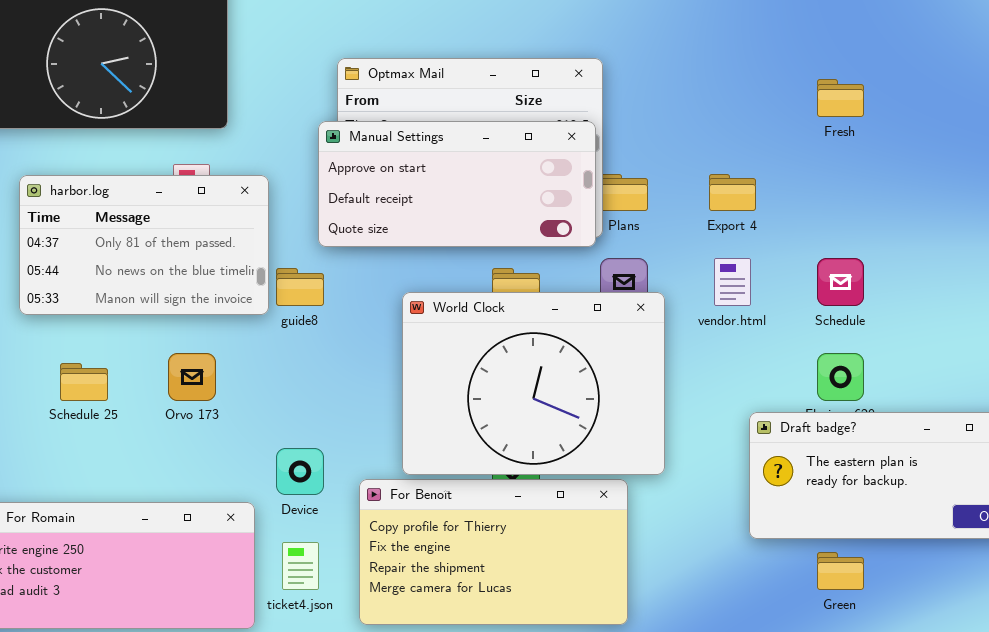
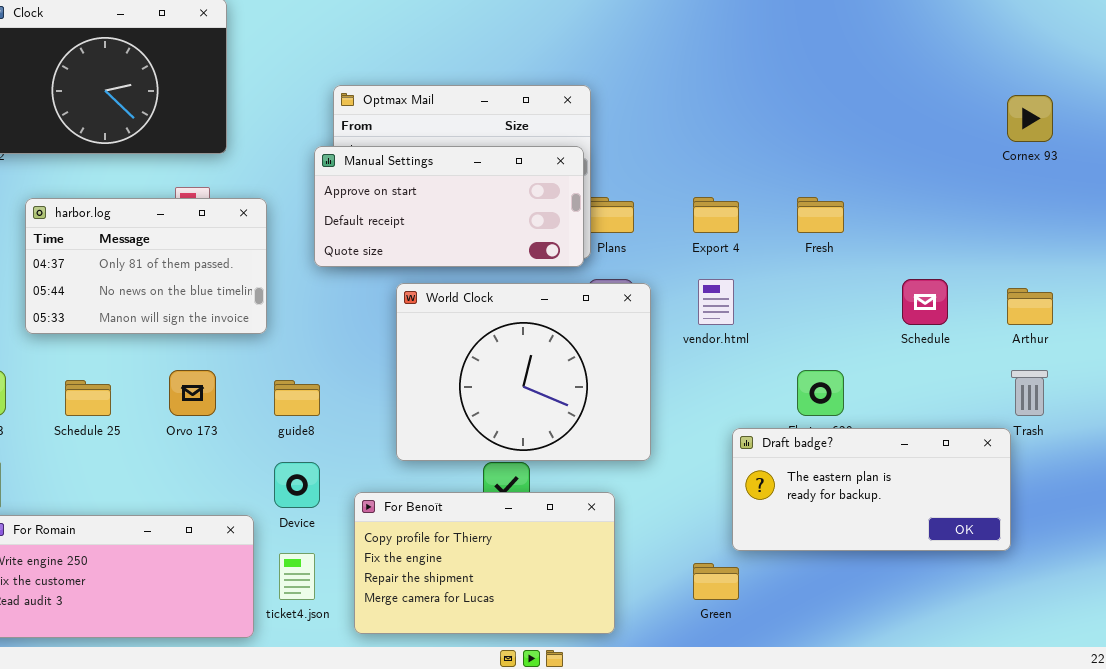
Fresh: [817,79,864,117] -> [797,197,844,233], moved
Schedule: [817,258,864,306] -> [902,279,948,325], moved
guide8: [276,268,324,306] -> [274,380,320,416], moved
World Clock: [402,292,665,475] -> [396,283,651,461], moved
Green: [817,552,864,590] -> [693,563,739,600], moved

